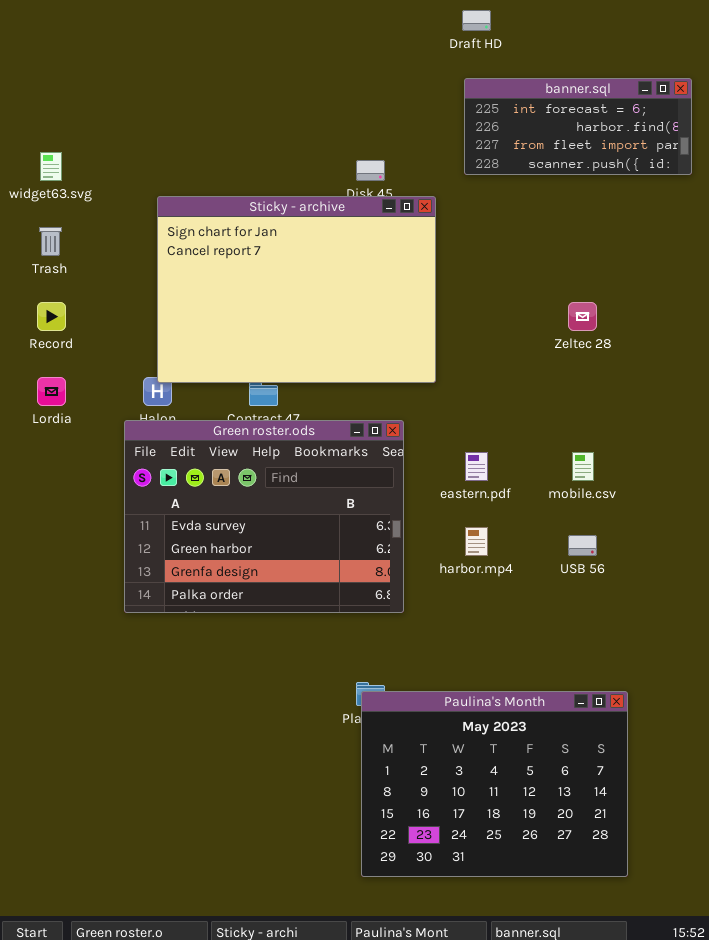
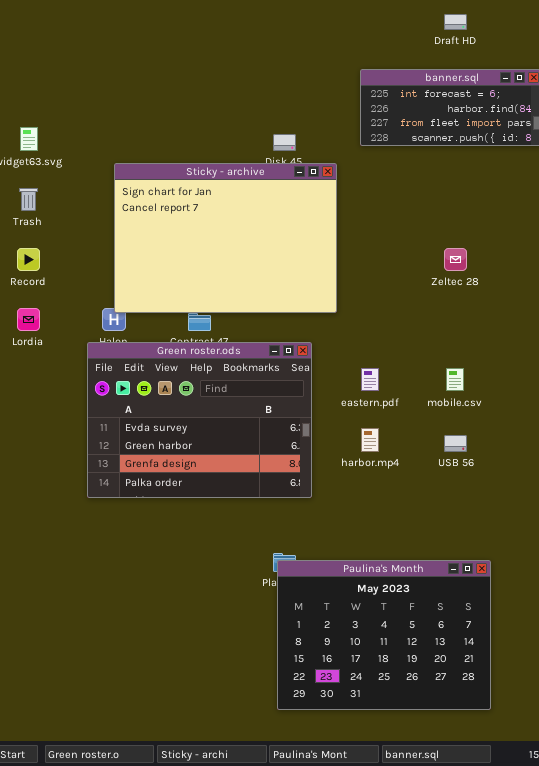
Draft HD: [462,10,491,31] -> [444,14,467,30], moved

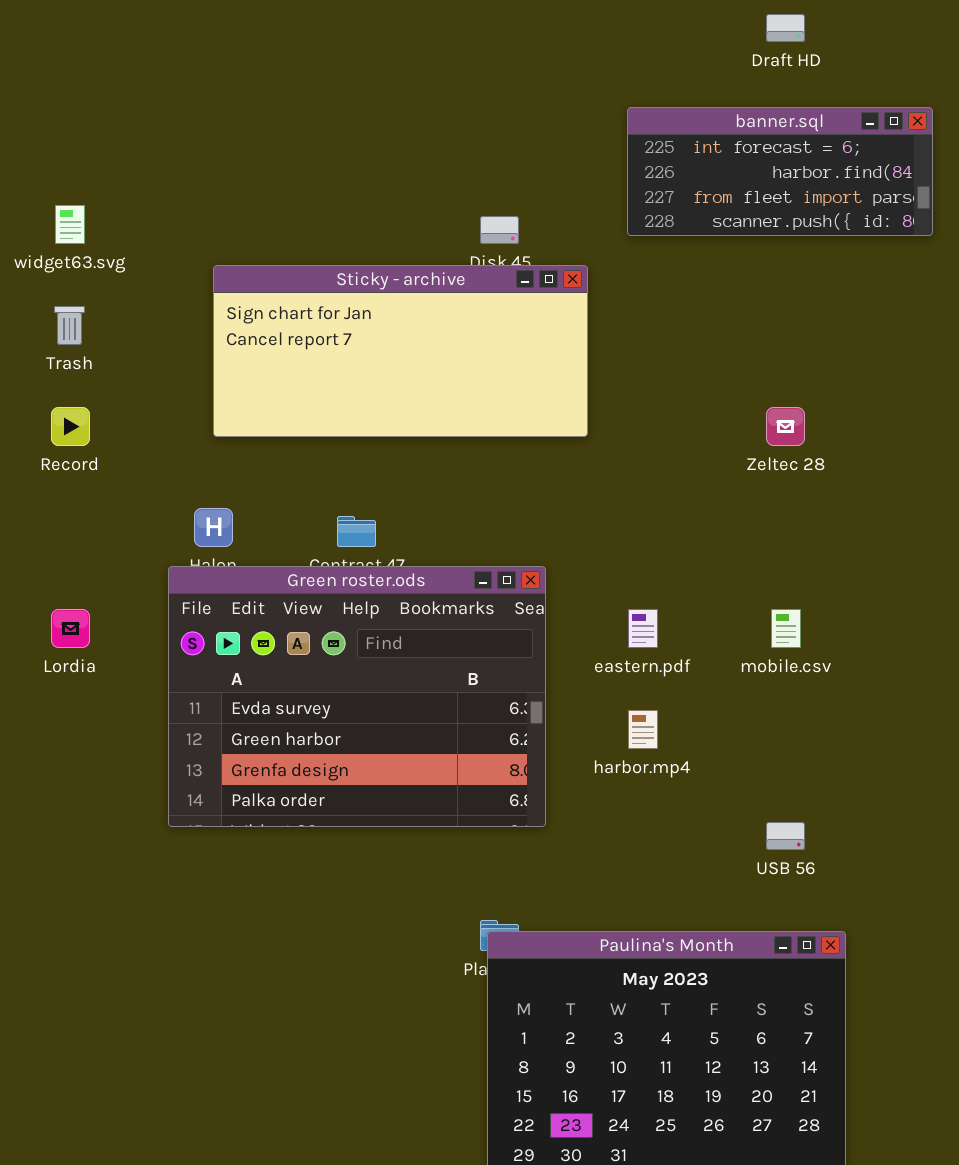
Sticky - archive: [114,163,337,313] -> [213,265,588,437], resized
Lordia: [17,308,40,331] -> [51,609,90,648], moved
USB 56: [444,435,467,452] -> [766,822,805,850], moved

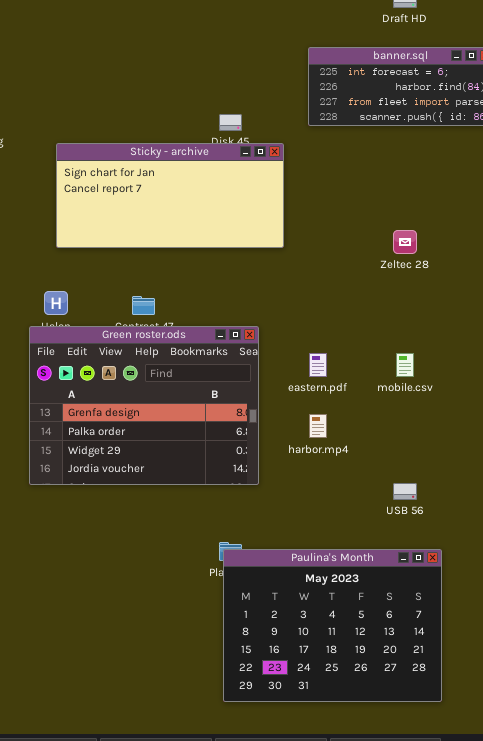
Green roster.ods: [168,566,546,827] -> [29,326,259,485], scrolled down 2 rows

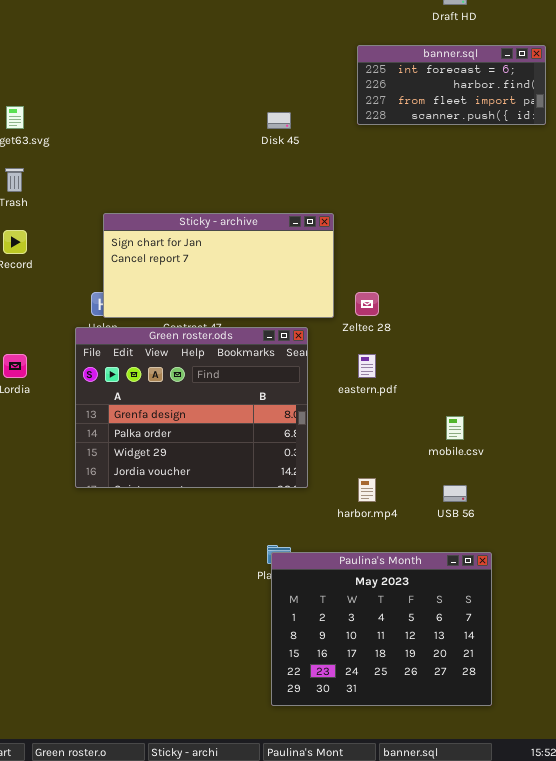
Sticky - archive: [56,143,284,248] -> [103,213,334,318], moved
Zeltec 28: [393,230,417,254] -> [355,292,379,316], moved
mobile.csv: [396,353,414,377] -> [446,416,464,440], moved
harbor.mp4: [309,414,327,438] -> [358,478,376,502], moved

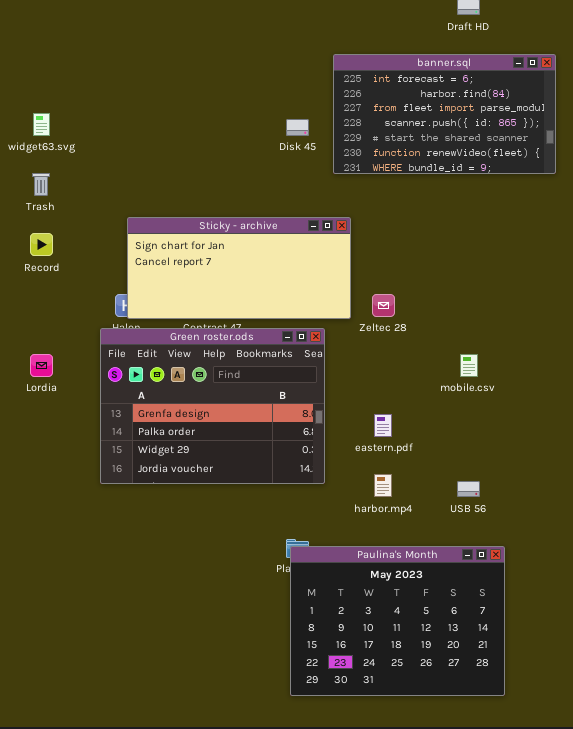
banner.sql: [357,45,546,125] -> [333,54,556,174], resized
eastern.pdf: [358,354,376,378] -> [374,414,392,437], moved
mobile.csv: [446,416,464,440] -> [460,354,478,377], moved

